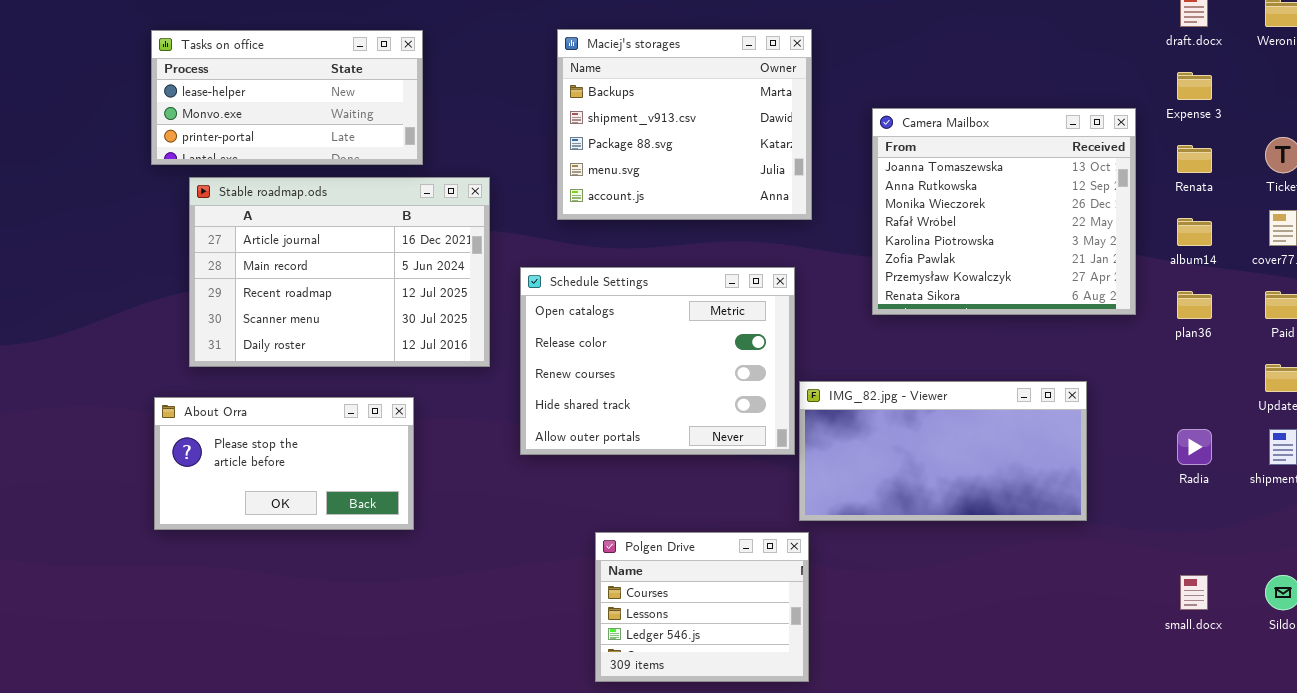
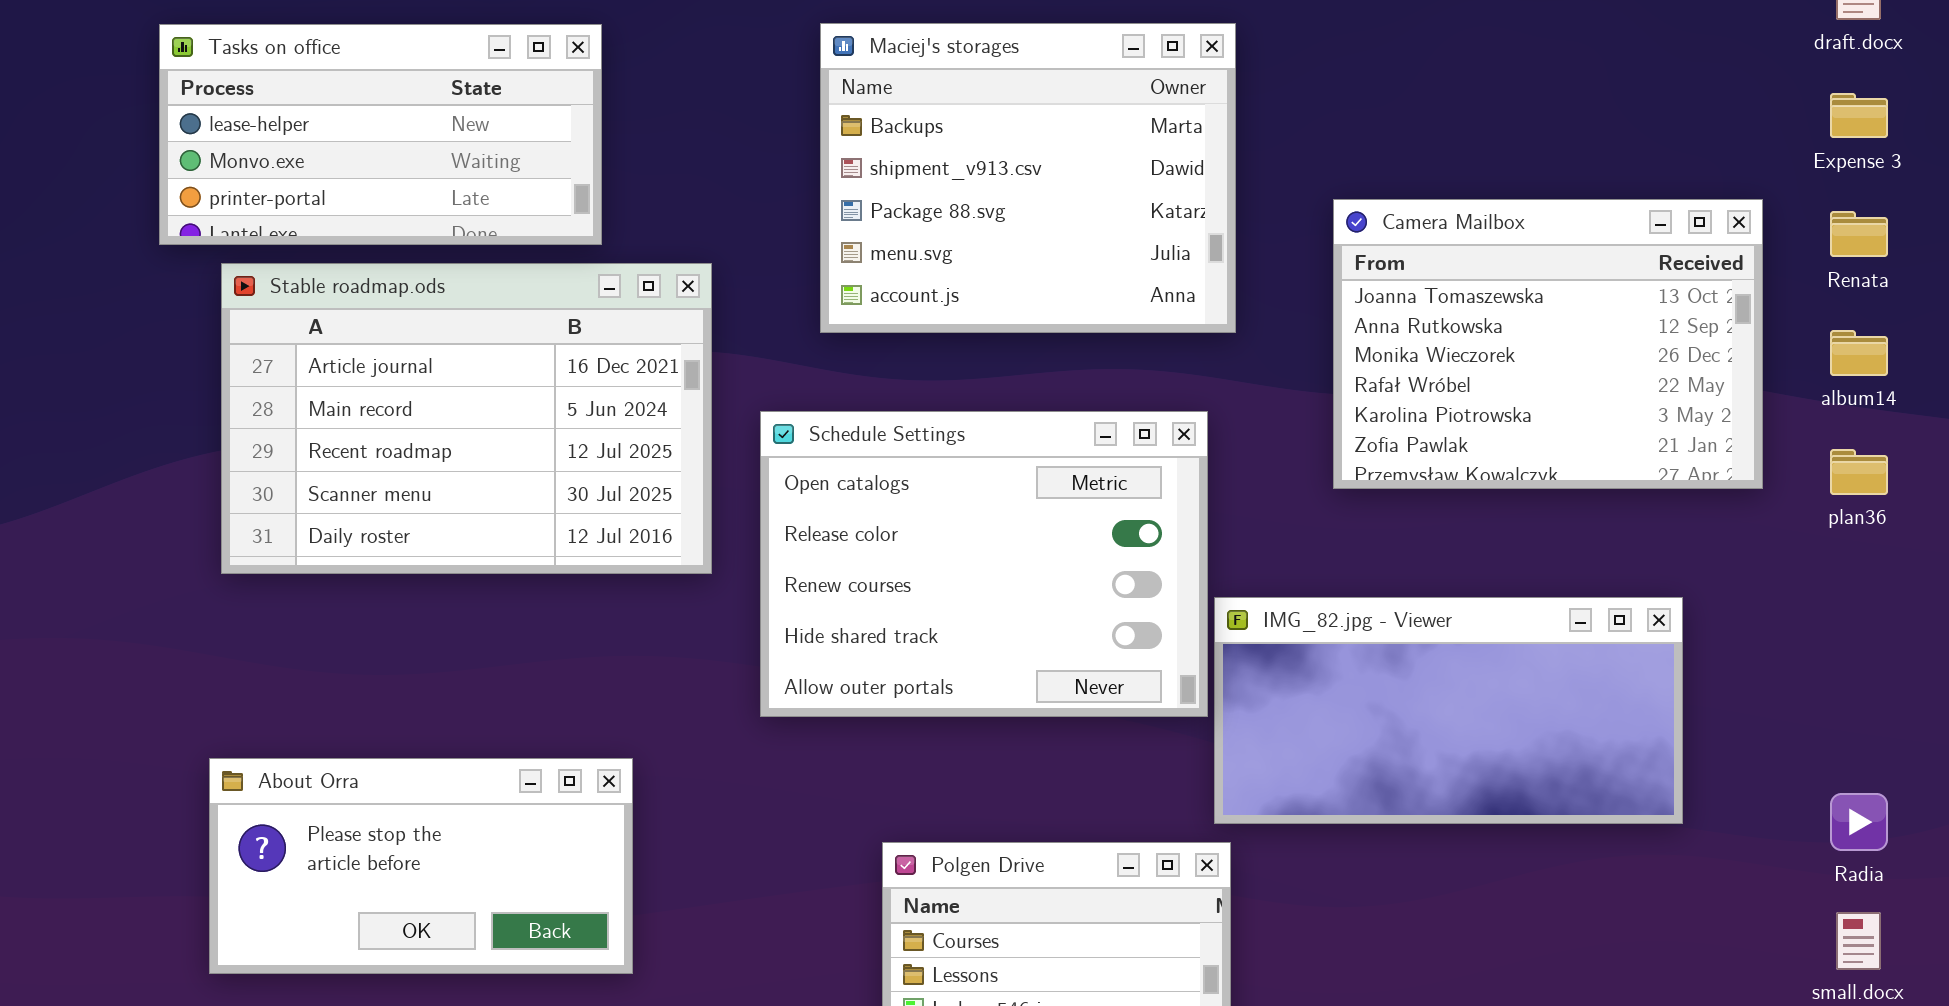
Camera Mailbox: [872,108,1136,315] -> [1333,199,1763,489], resized
About Orra: [154,397,414,530] -> [209,758,633,974], moved
Radia: [1177,429,1212,465] -> [1830,793,1888,851], moved

